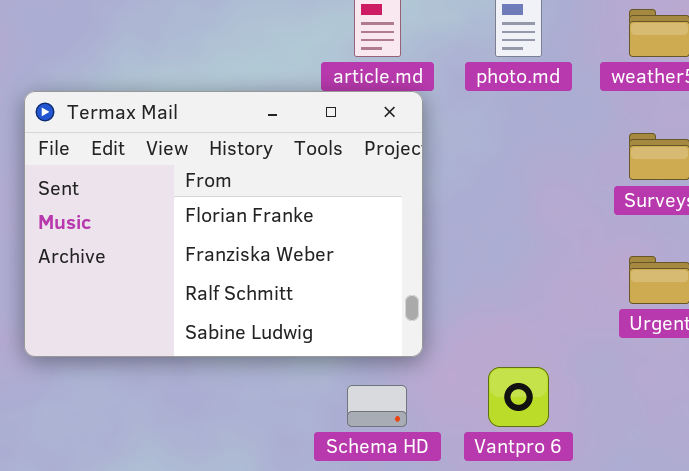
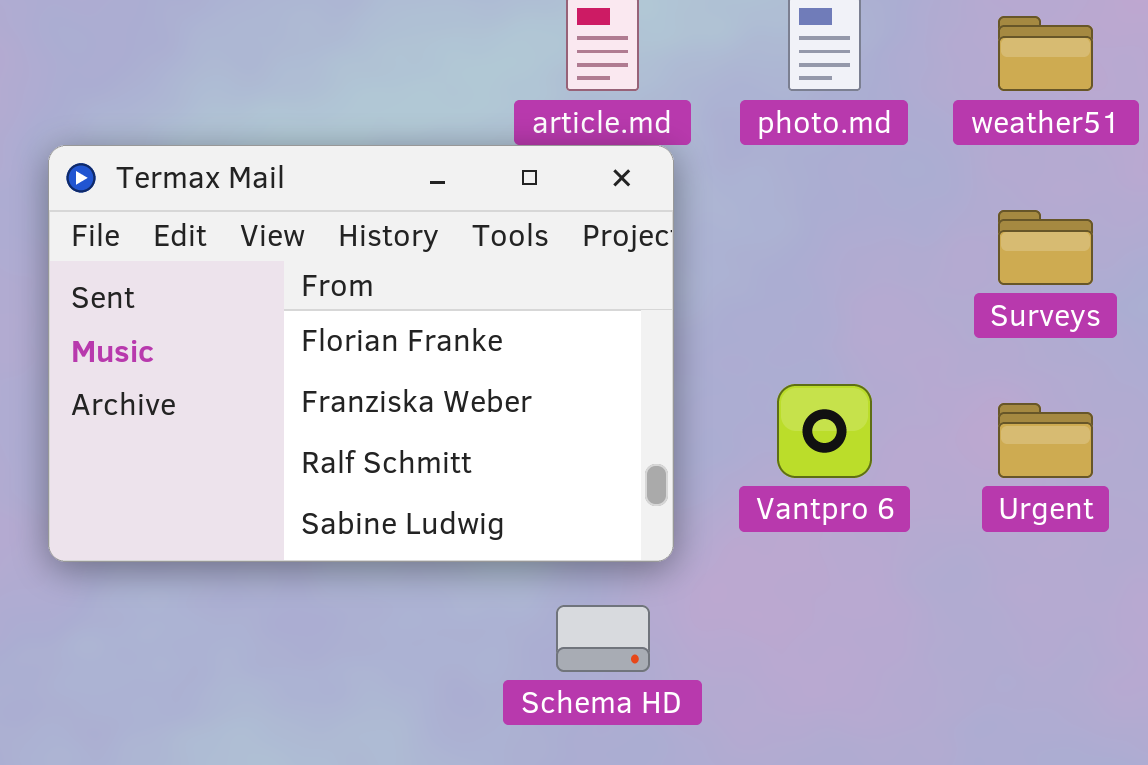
Vantpro 6: [488,367,549,427] -> [777,384,872,478], moved

